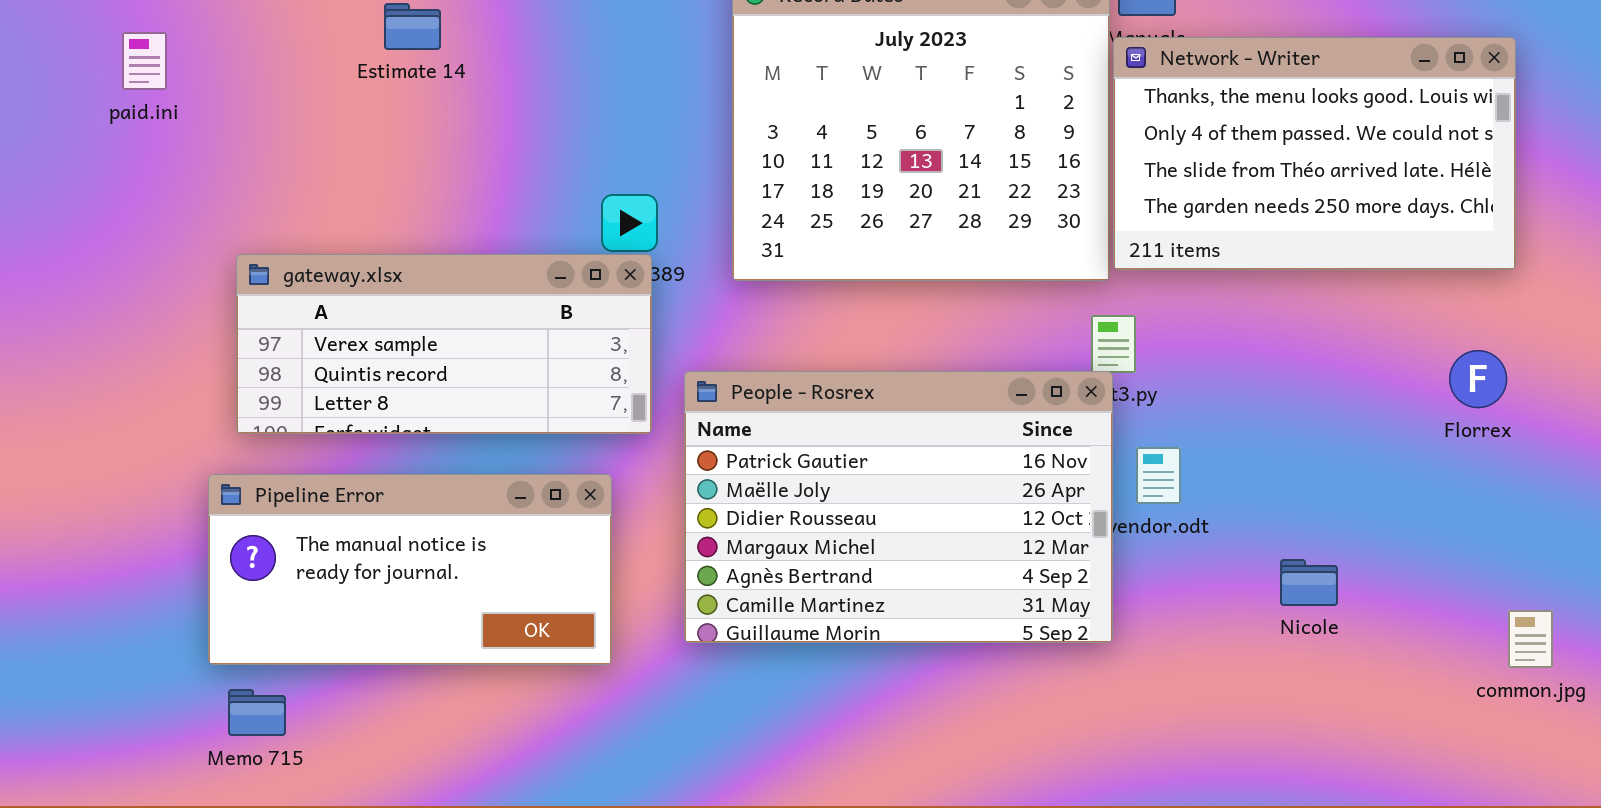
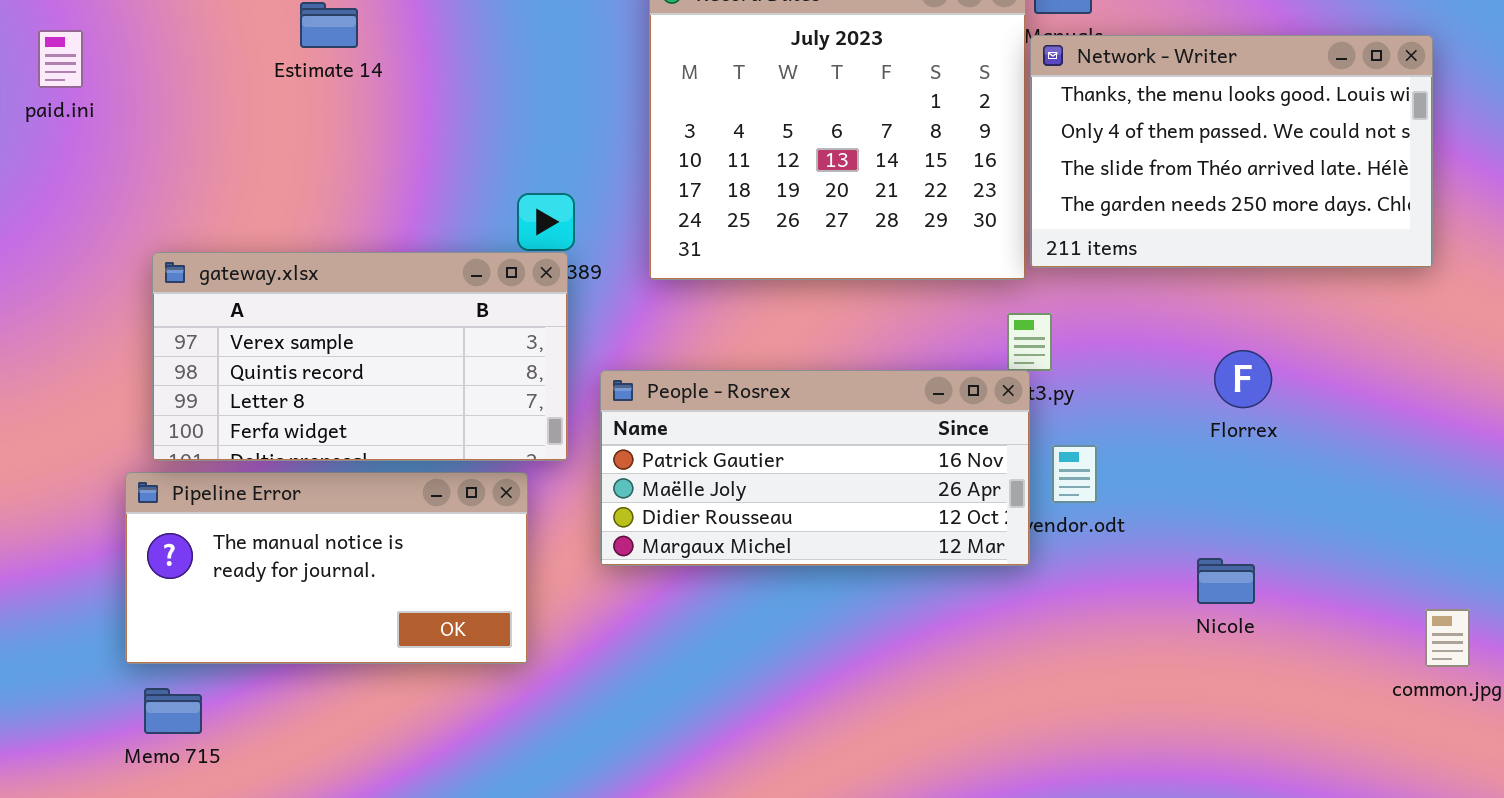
gateway.xlsx: [236,254,652,434] -> [152,252,568,461], resized
Florrex: [1449,350,1507,408] -> [1214,350,1272,408], moved
People - Rosrex: [684,371,1113,643] -> [600,370,1030,566], resized

